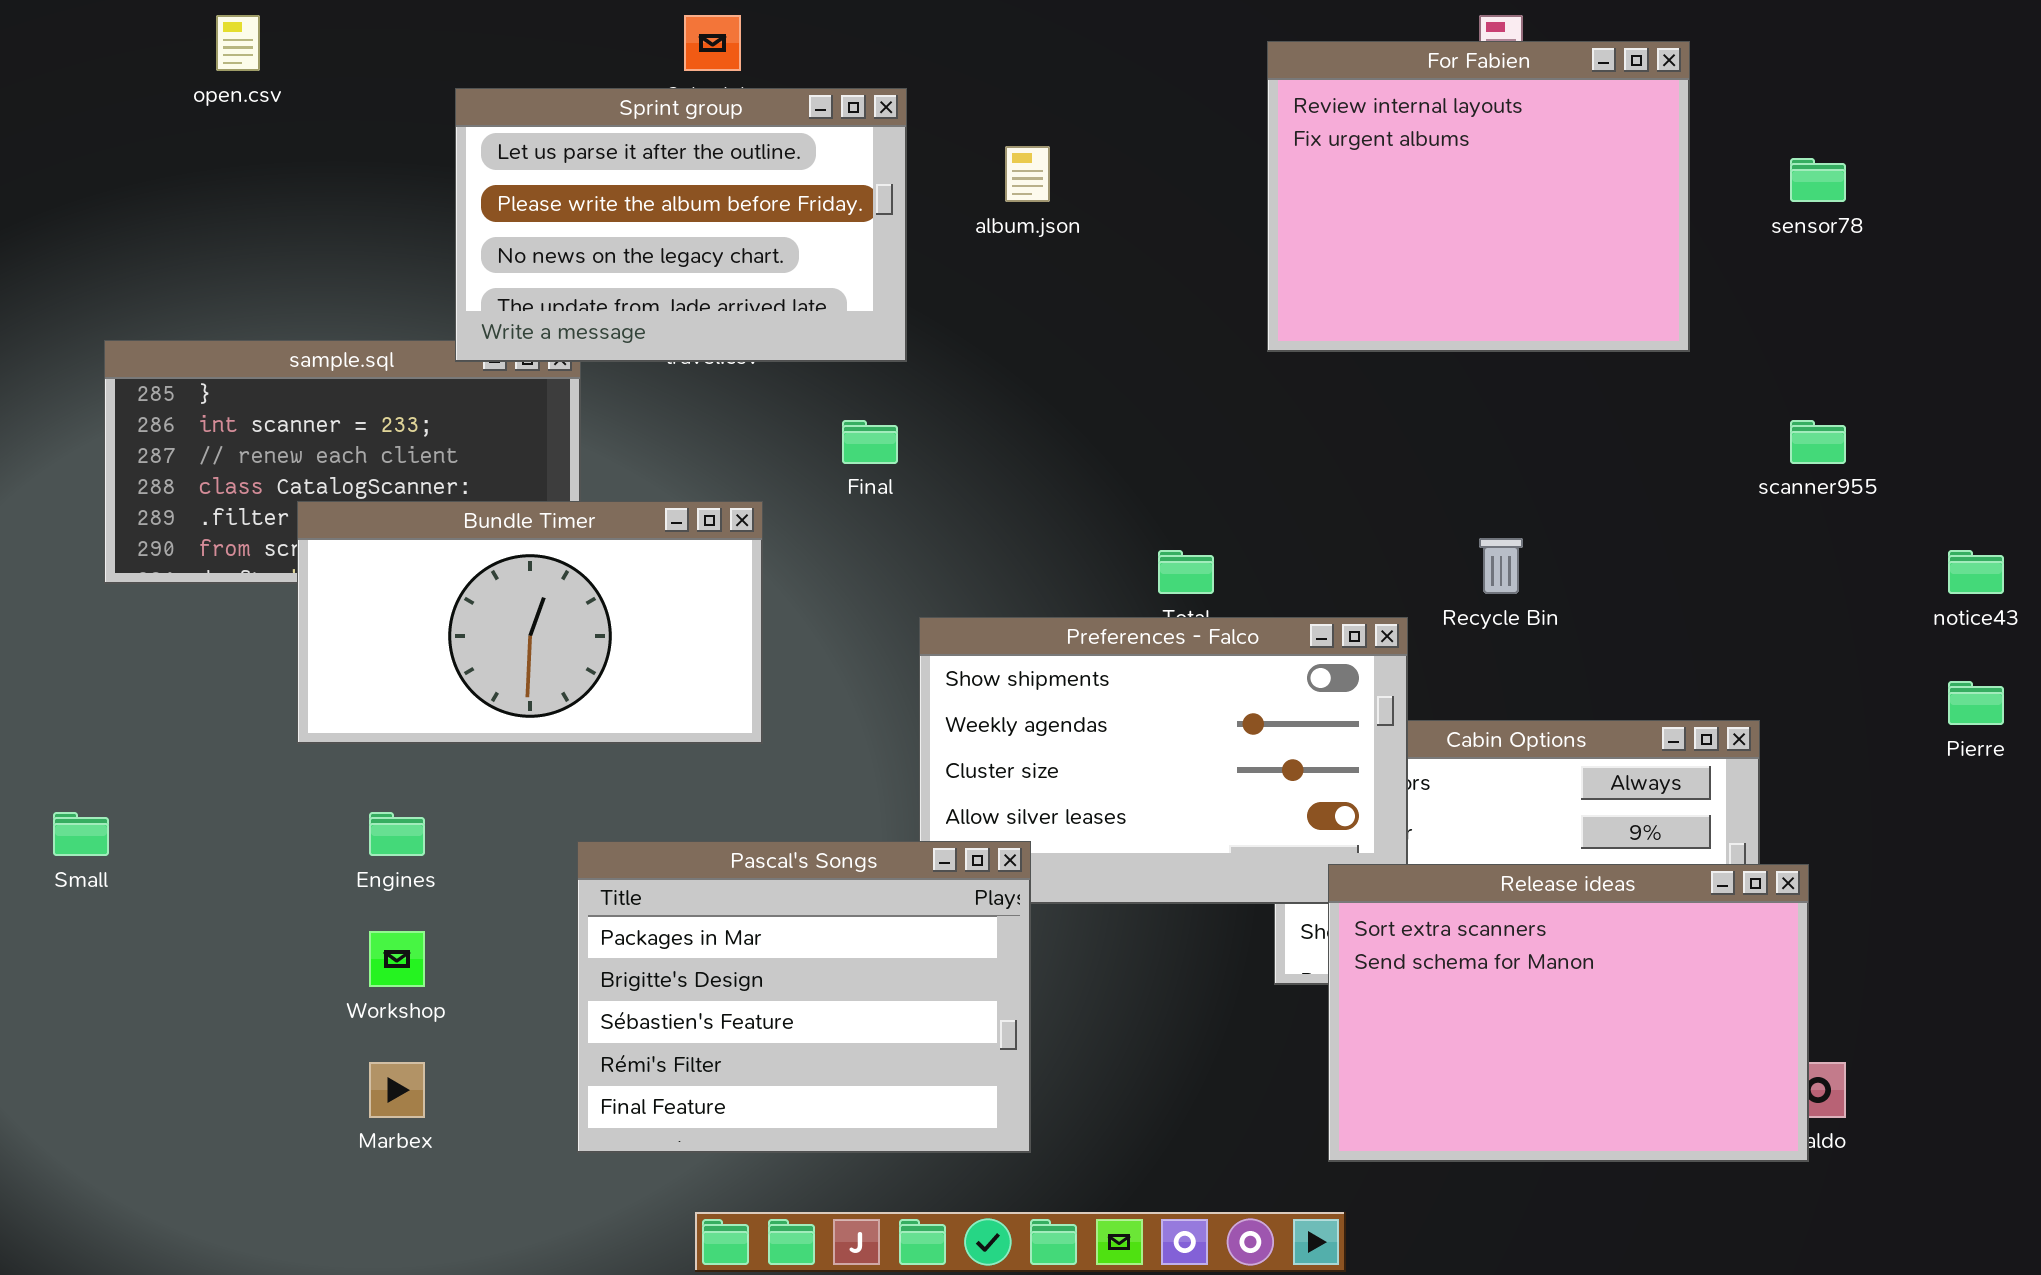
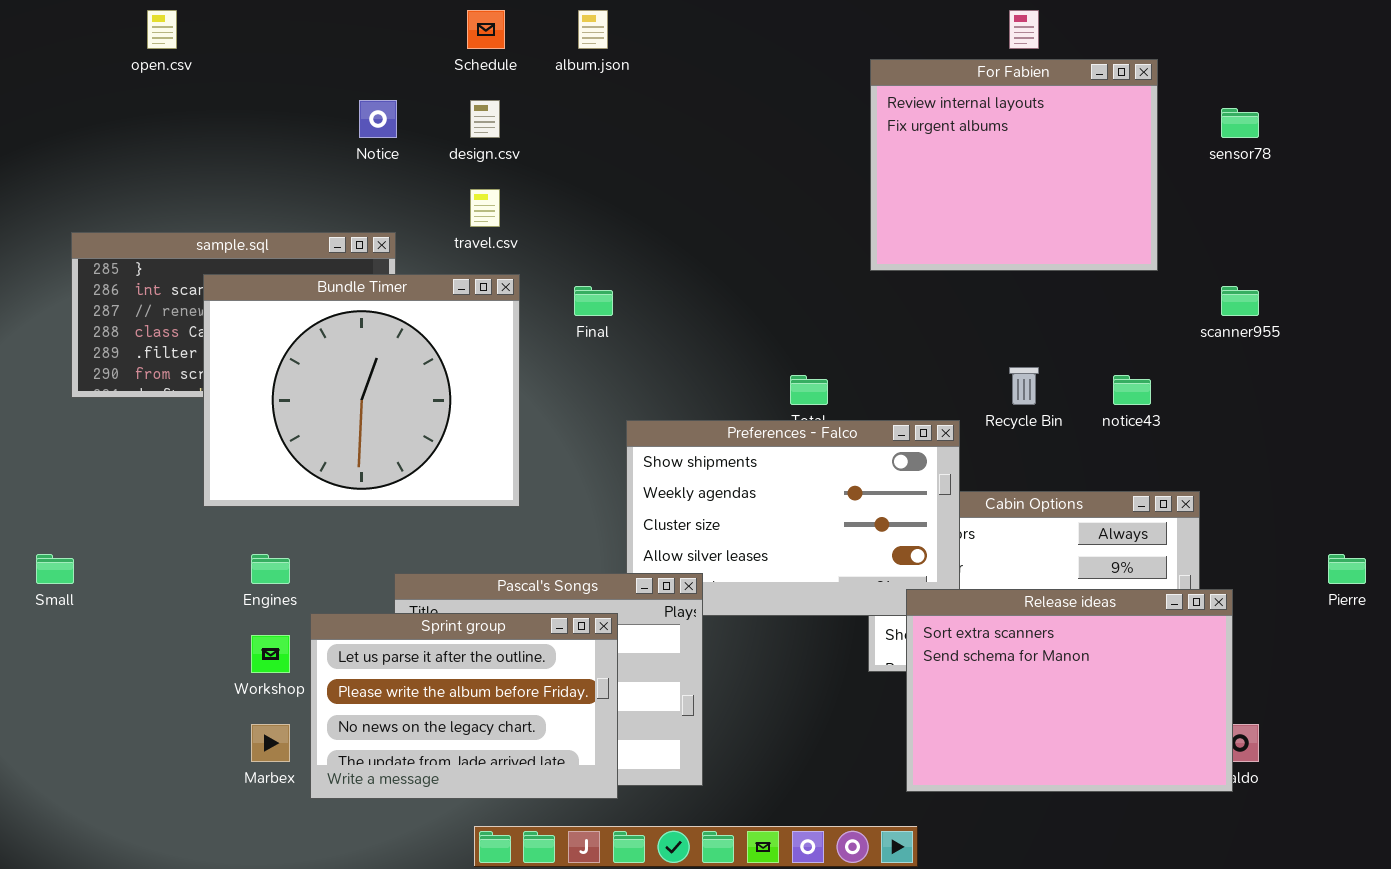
For Fabien: [1267,41,1690,352] -> [870,59,1158,271], moved
Sprint group: [455,88,907,362] -> [310,613,618,799], moved
album.json: [1005,146,1050,202] -> [578,10,608,49], moved
Bundle Timer: [297,501,763,744] -> [203,274,520,507], resized
notice43: [1948,550,2004,594] -> [1113,375,1151,405], moved
Pierre: [1948,681,2004,725] -> [1328,554,1366,584], moved

